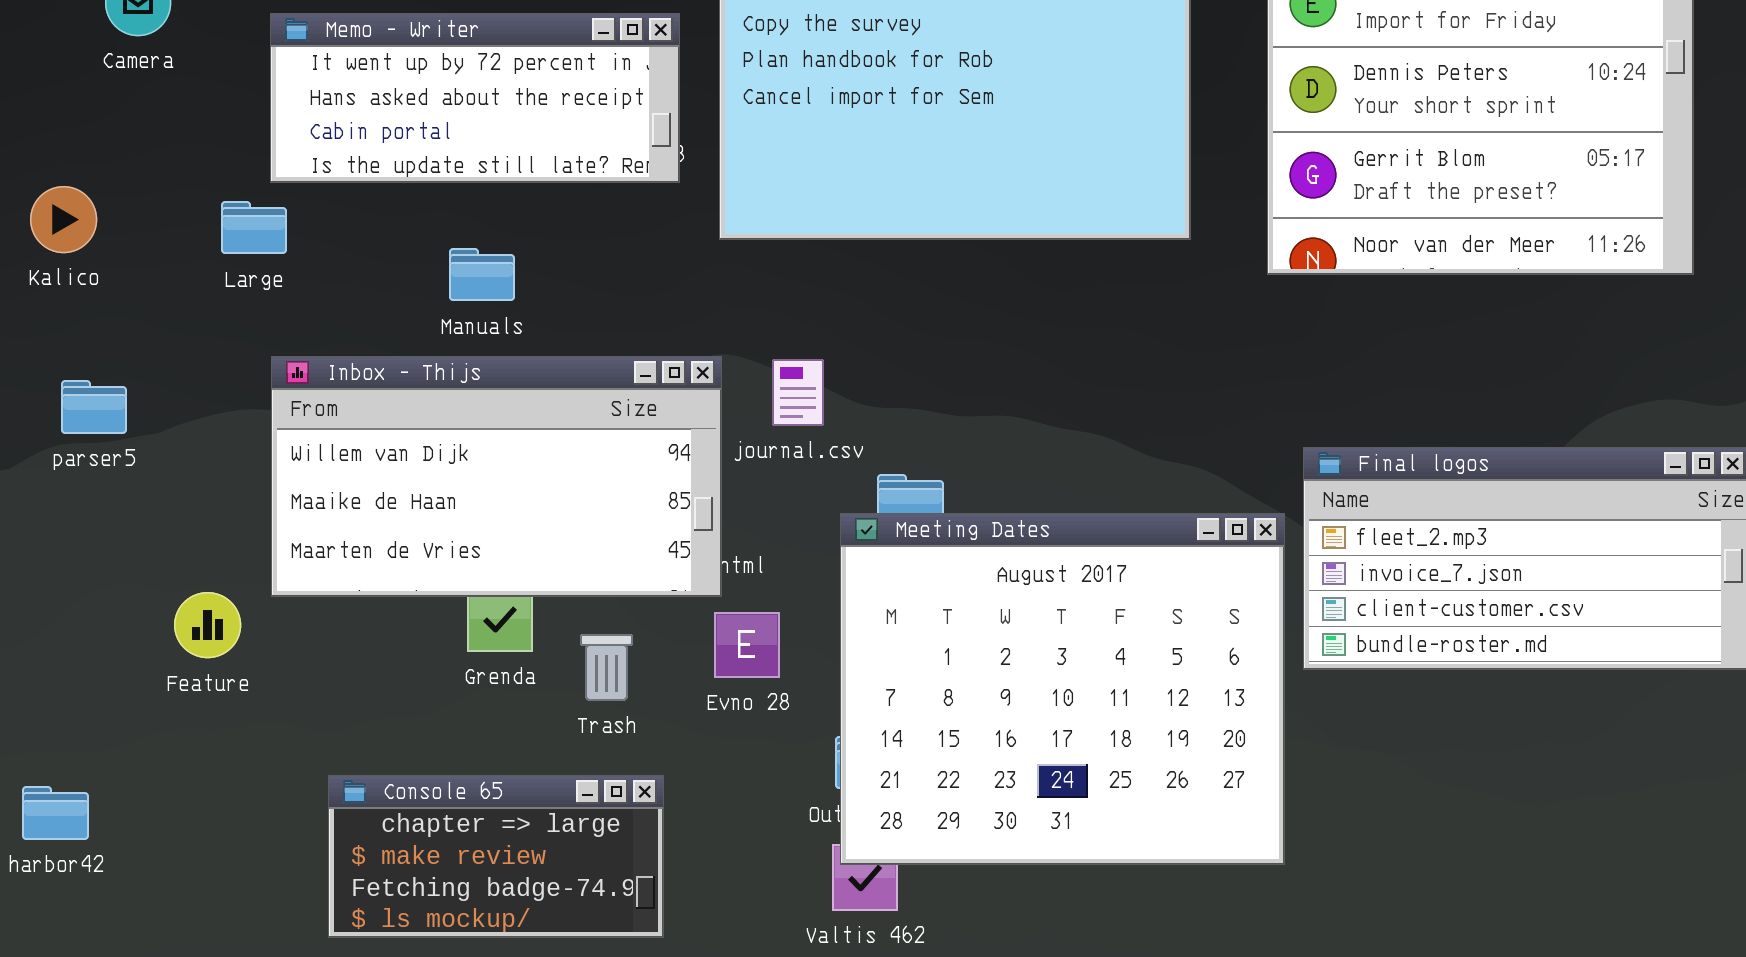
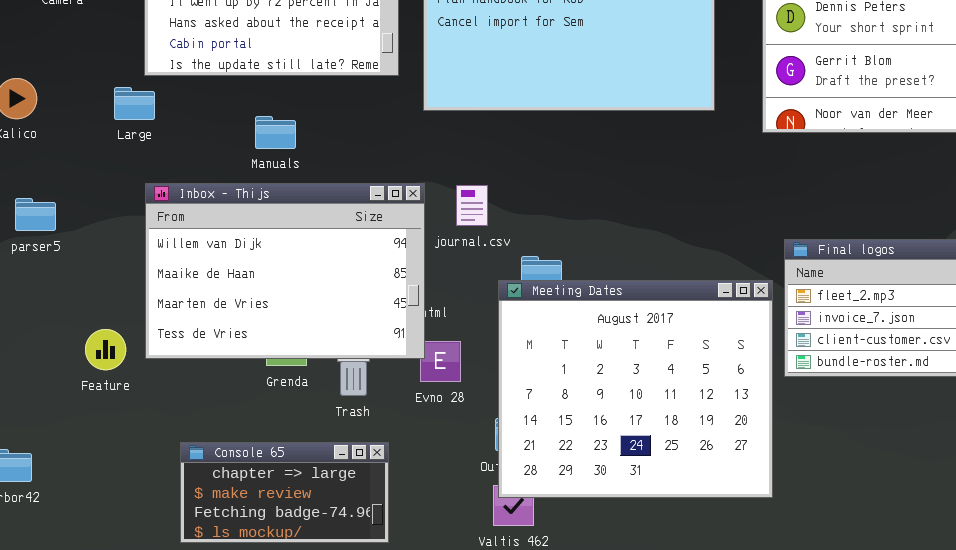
Inbox - Thijs: [271,356,722,597] -> [145,183,425,359], resized

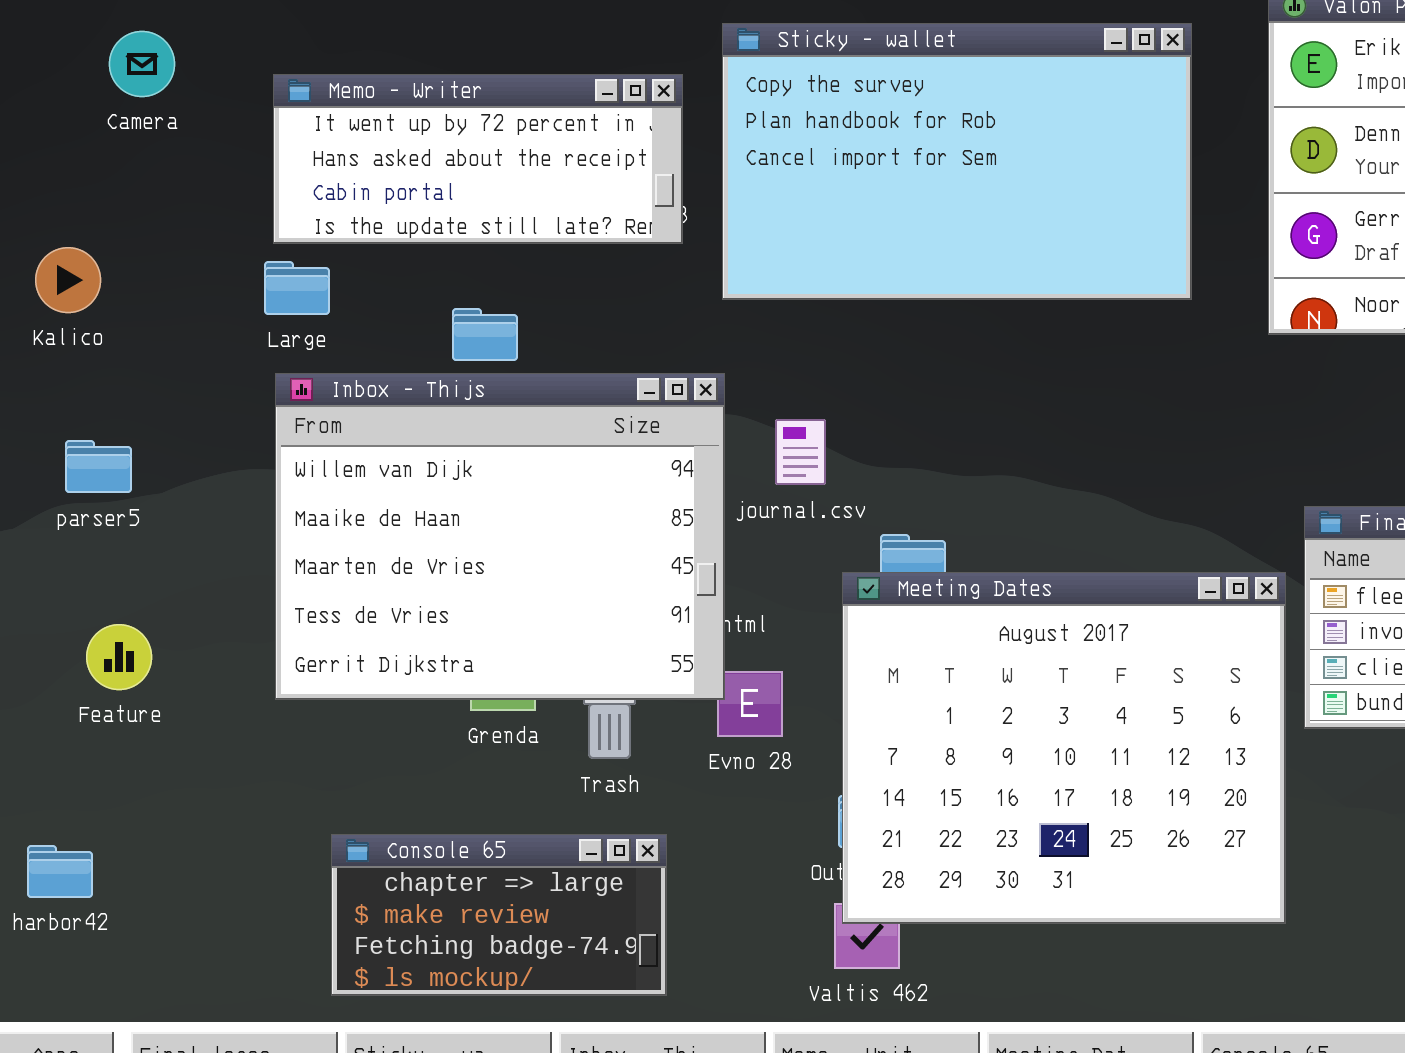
Large: [114,87,155,120] -> [264,261,330,315], moved
Inbox - Thijs: [145,183,425,359] -> [275,373,725,700], resized
Feature: [85,329,126,370] -> [86,624,152,690], moved

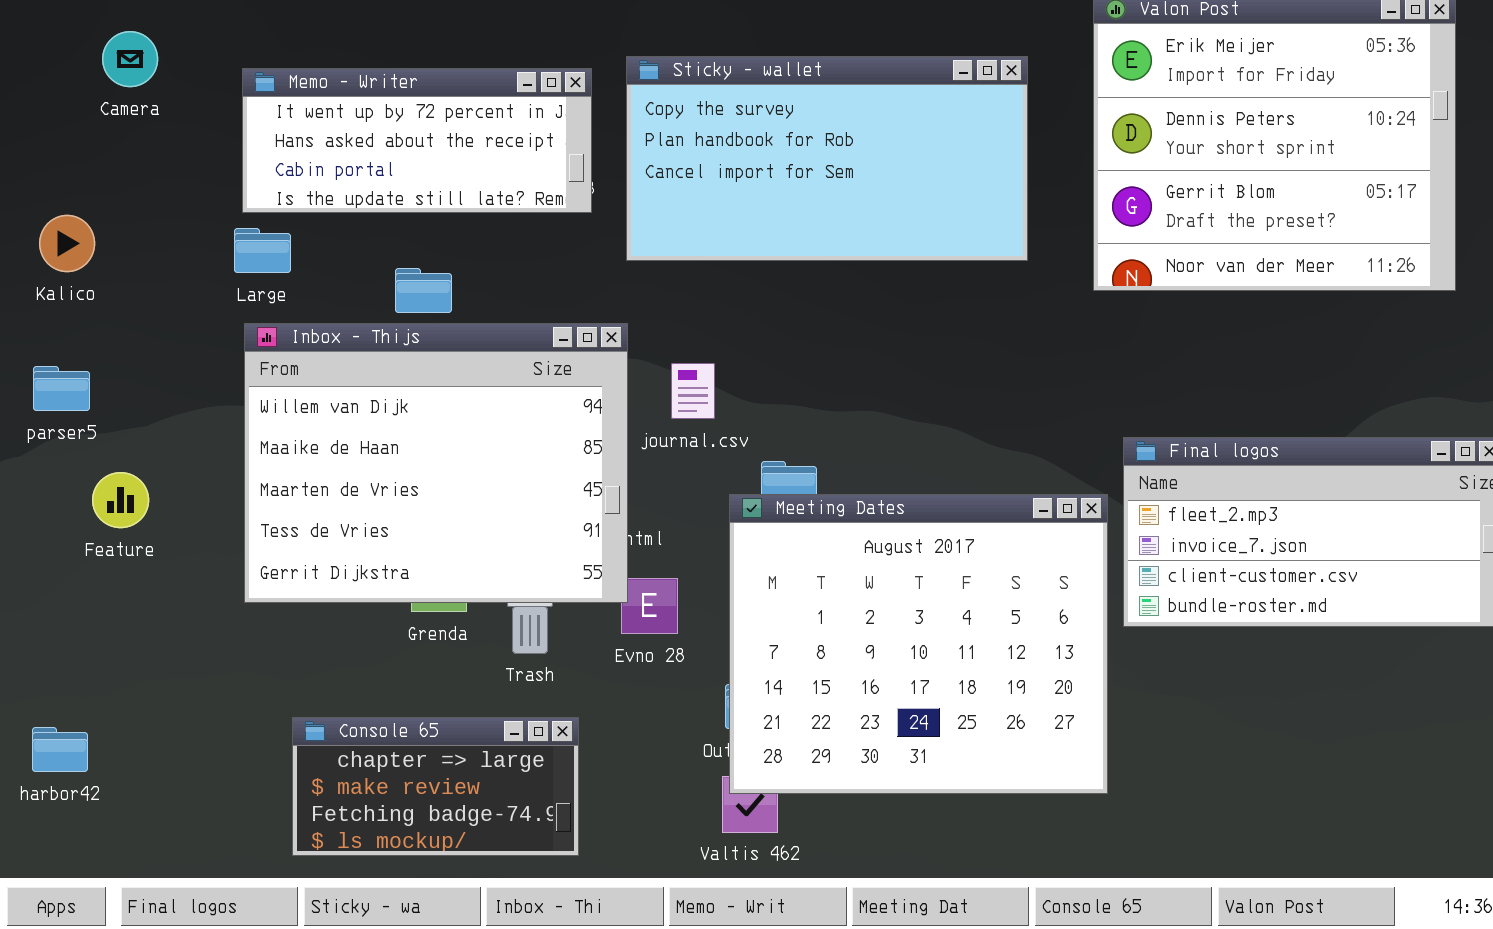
Sticky - wallet: [722,23,1192,300] -> [626,56,1028,261], resized
parser5: [65,440,132,493] -> [33,366,90,411], moved
Feature: [86,624,152,690] -> [92,472,149,528], moved

